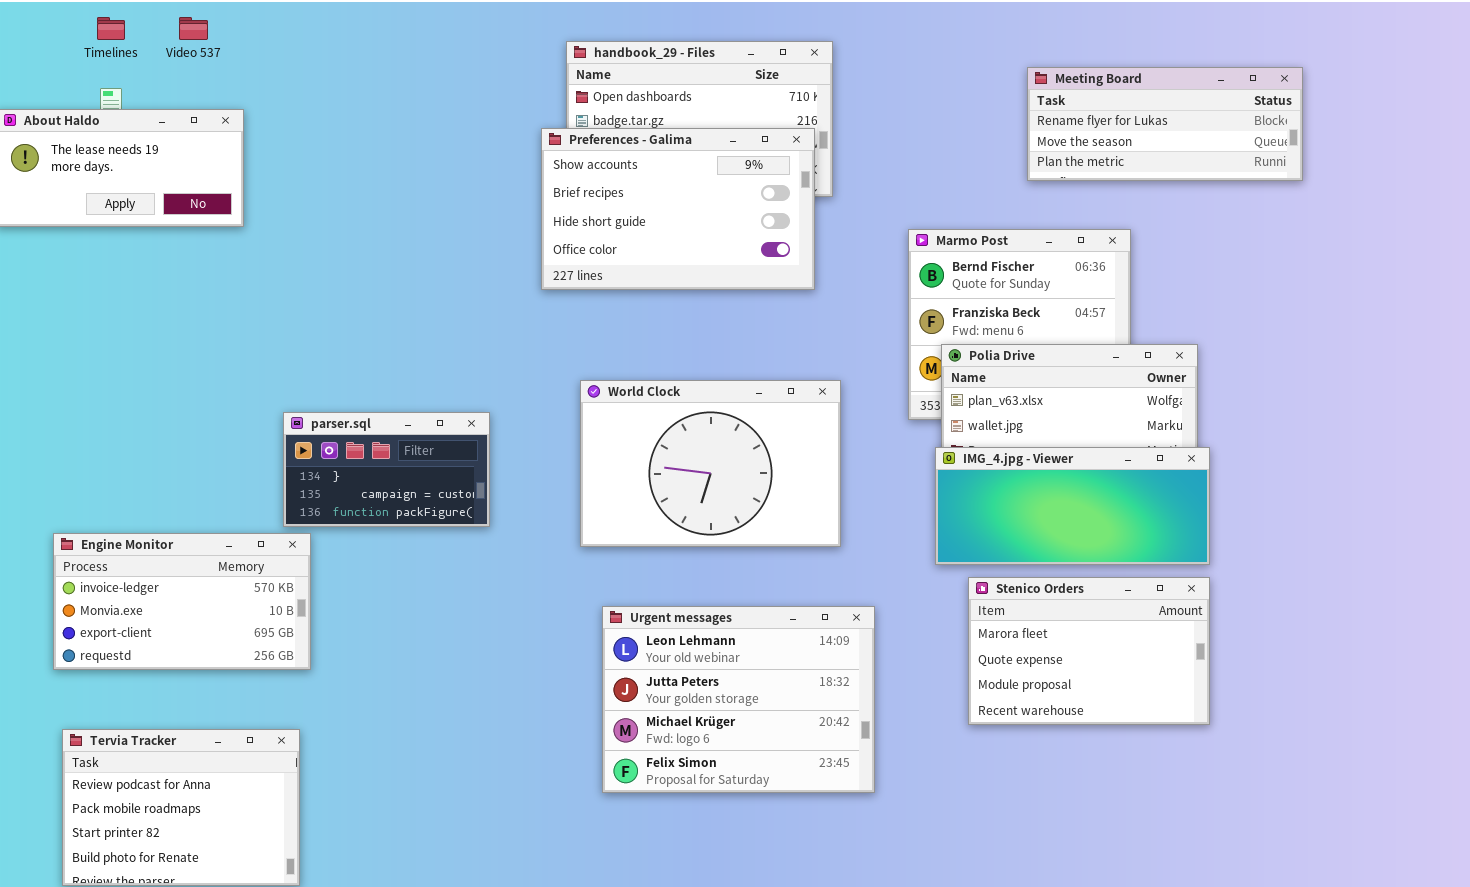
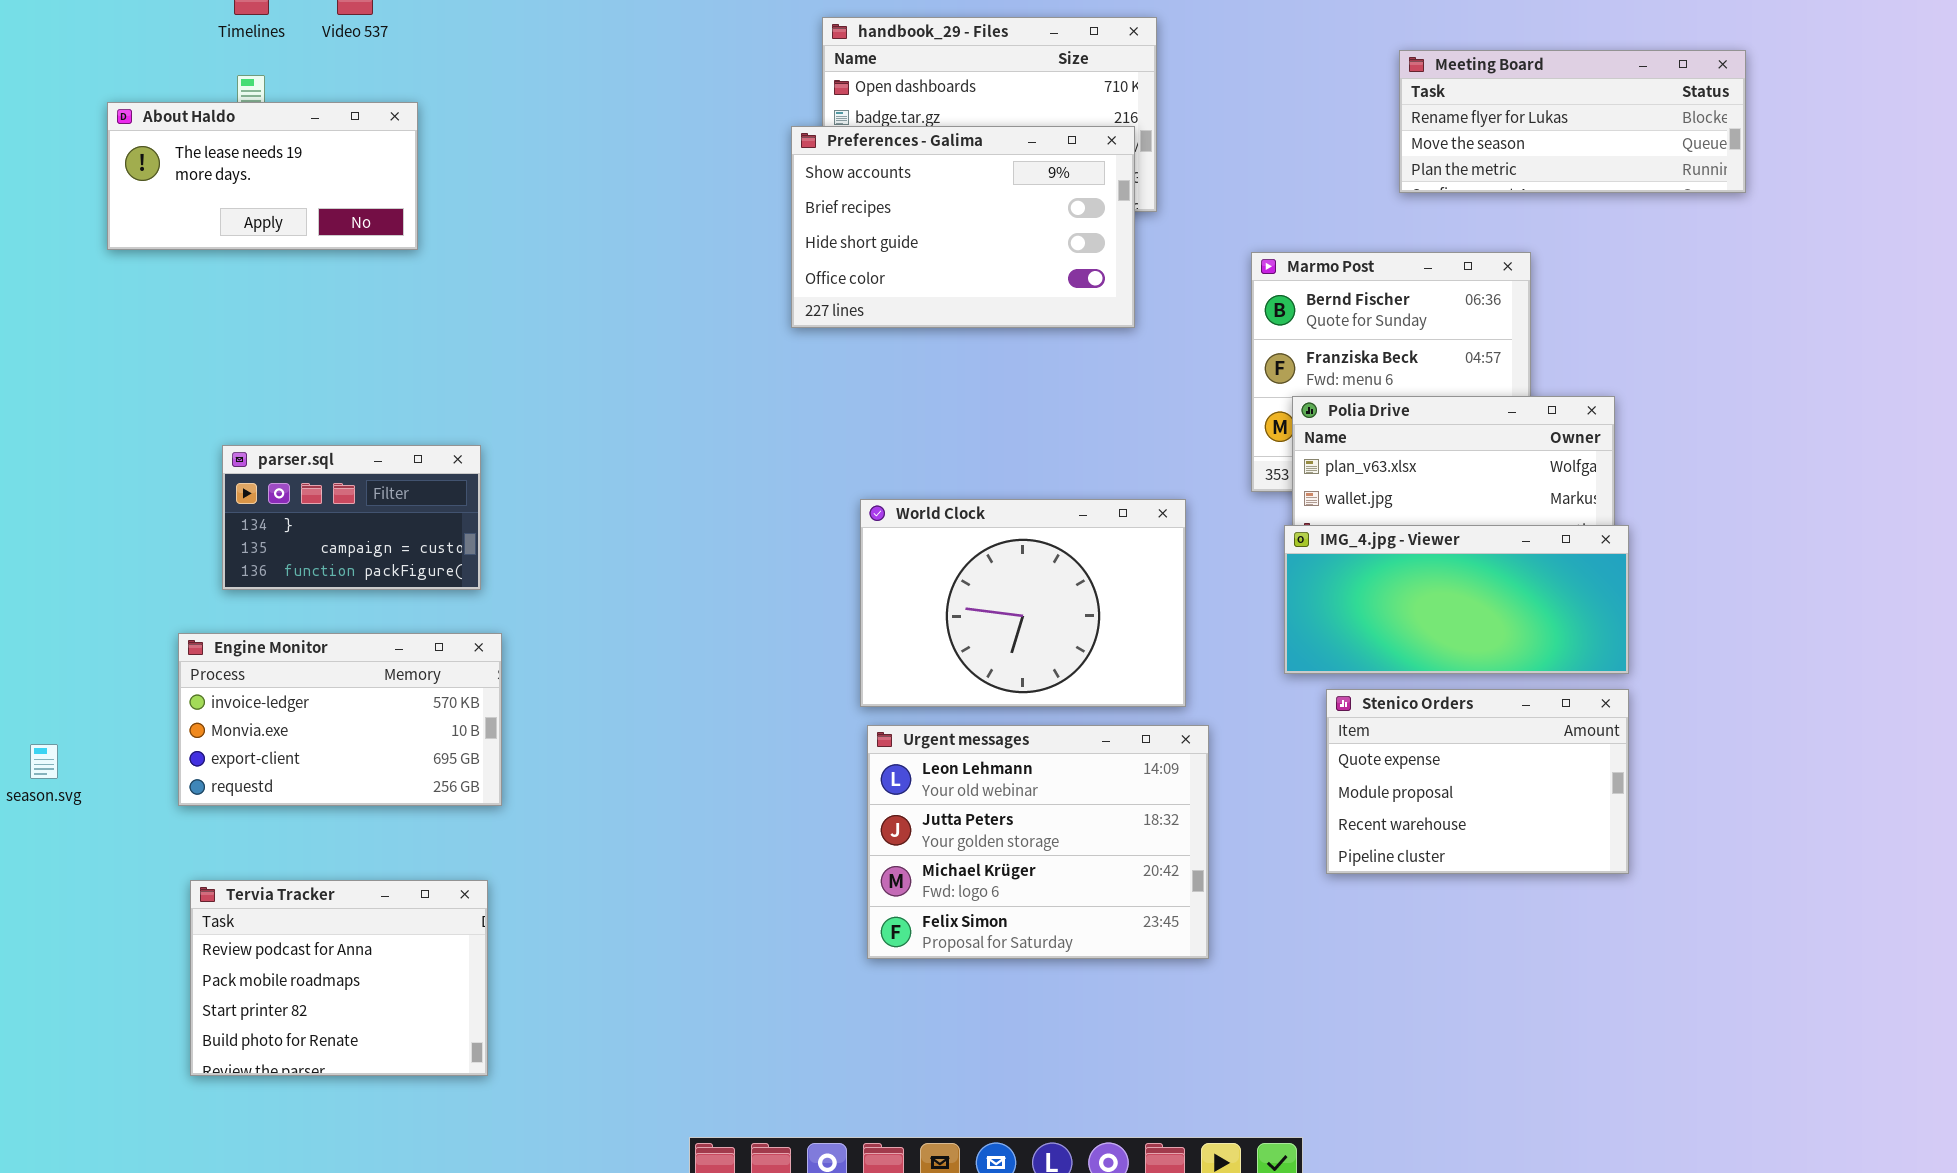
World Clock: [580,380,841,547] -> [860,499,1186,707], moved
parser.sql: [283,412,490,527] -> [222,445,481,590], moved
Stenico Orders: [968,577,1210,725] -> [1326,689,1629,874], scrolled down 1 row

